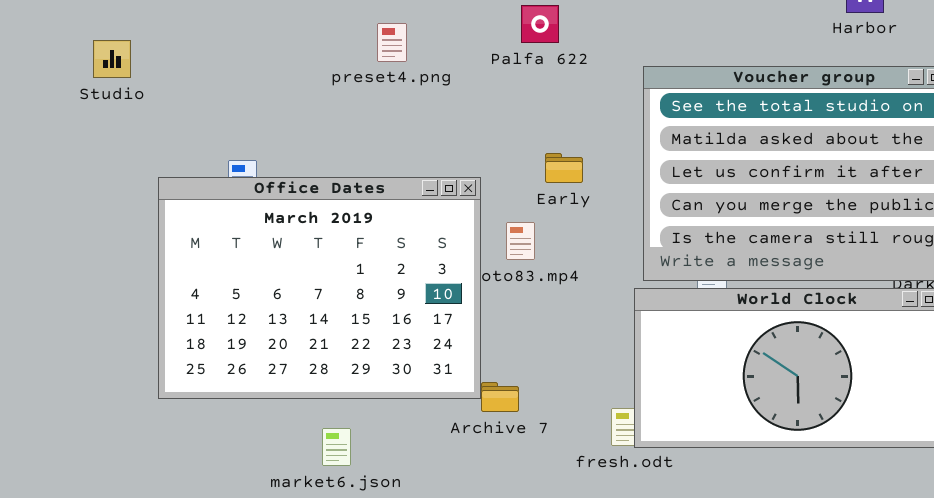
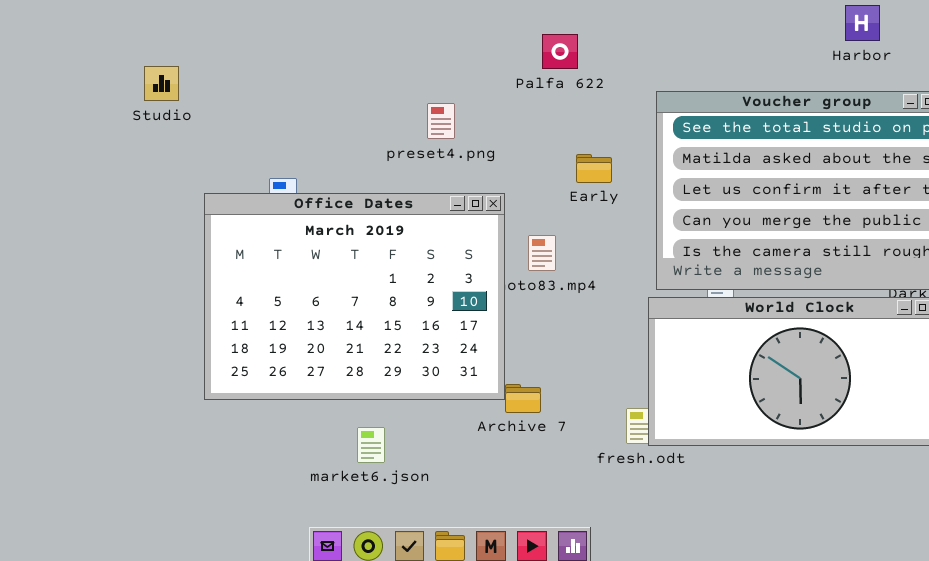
preset4.png: [377,23,407,62] -> [427,103,455,139], moved
Early: [545,153,583,183] -> [576,154,612,183], moved

